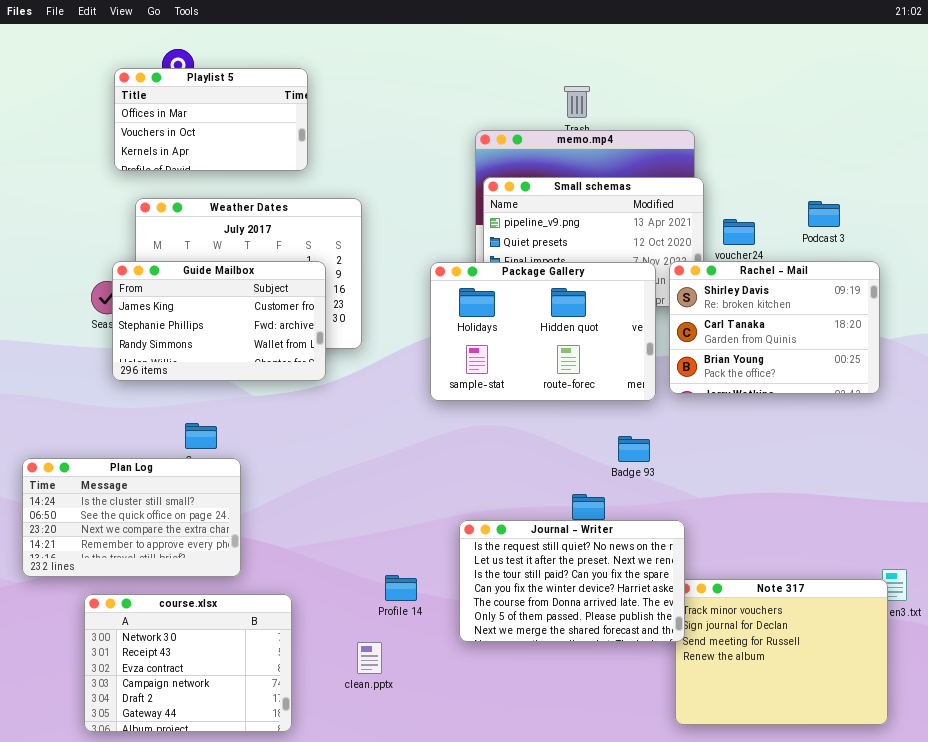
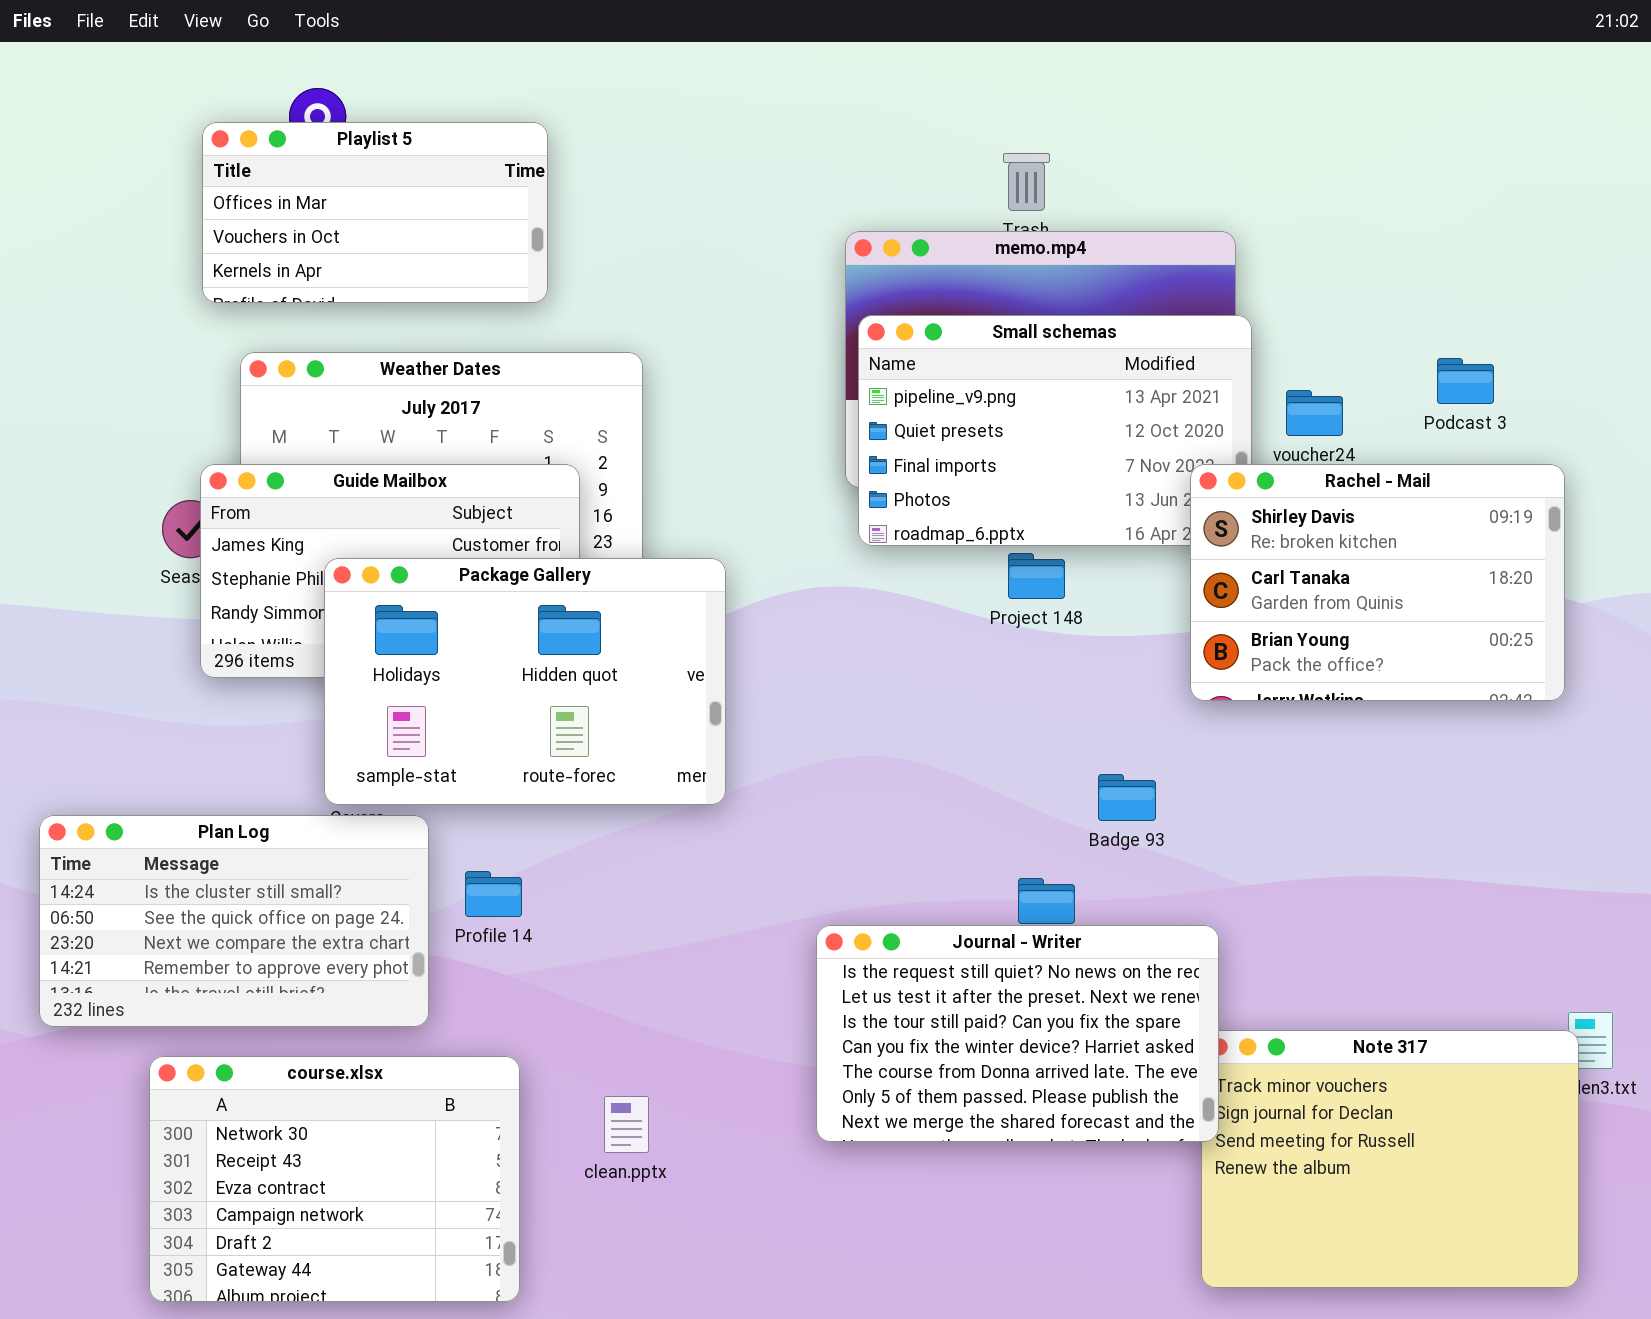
Package Gallery: [430,262,656,401] -> [324,558,726,805], moved
Profile 14: [385,575,417,601] -> [465,871,522,917], moved
clean.pptx: [357,642,382,674] -> [604,1096,649,1153], moved

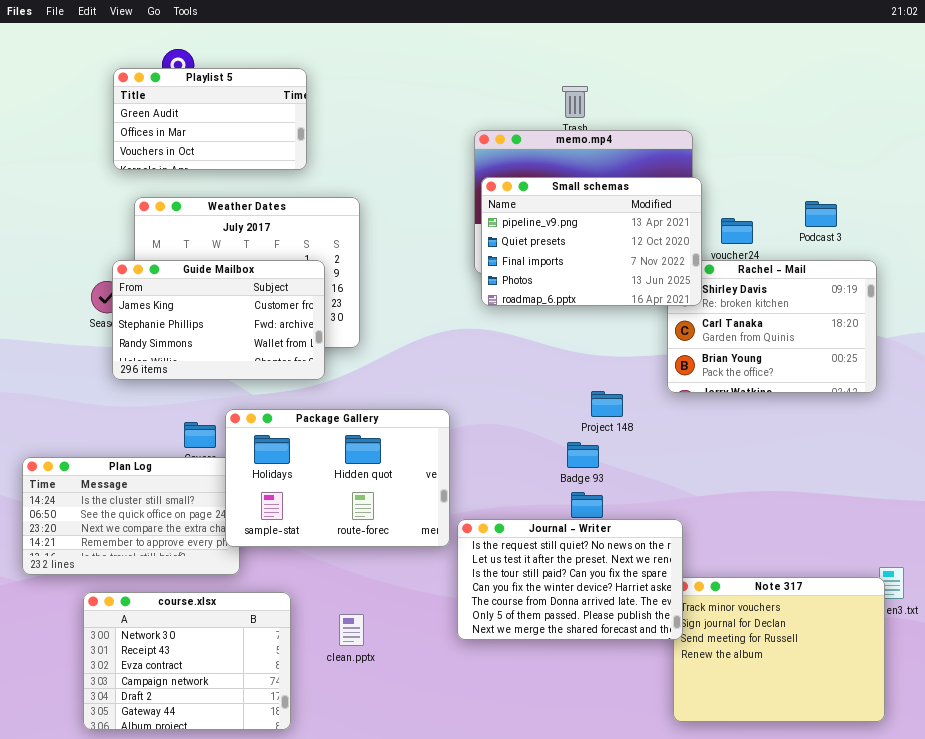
Playlist 5: [202,122,548,303] -> [113,68,307,170], scrolled up 1 row
Small schemas: [858,315,1252,546] -> [481,177,702,306], raised
Project 148: [1008,553,1065,599] -> [591,391,623,417], moved
Package Gallery: [324,558,726,805] -> [225,409,450,547], moved
Badge 93: [1098,774,1156,821] -> [567,442,599,468], moved

